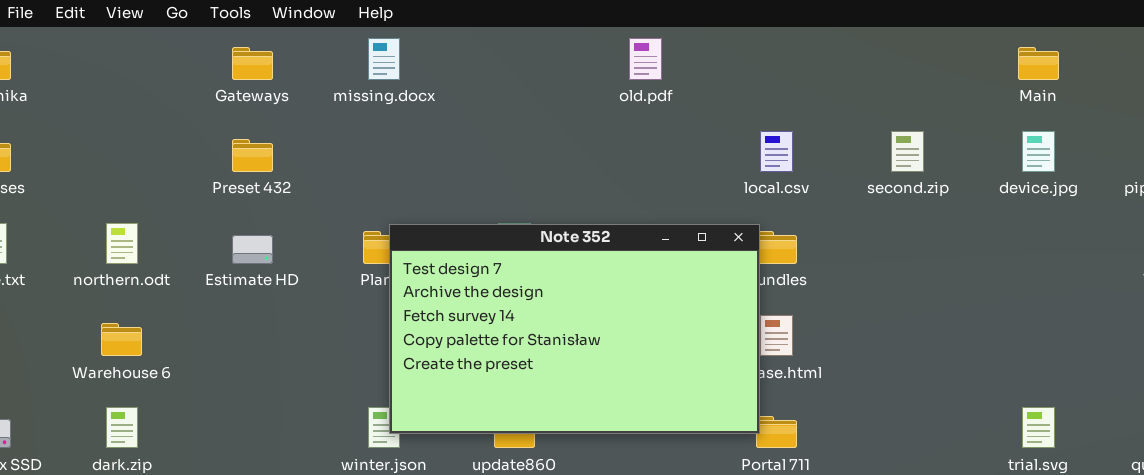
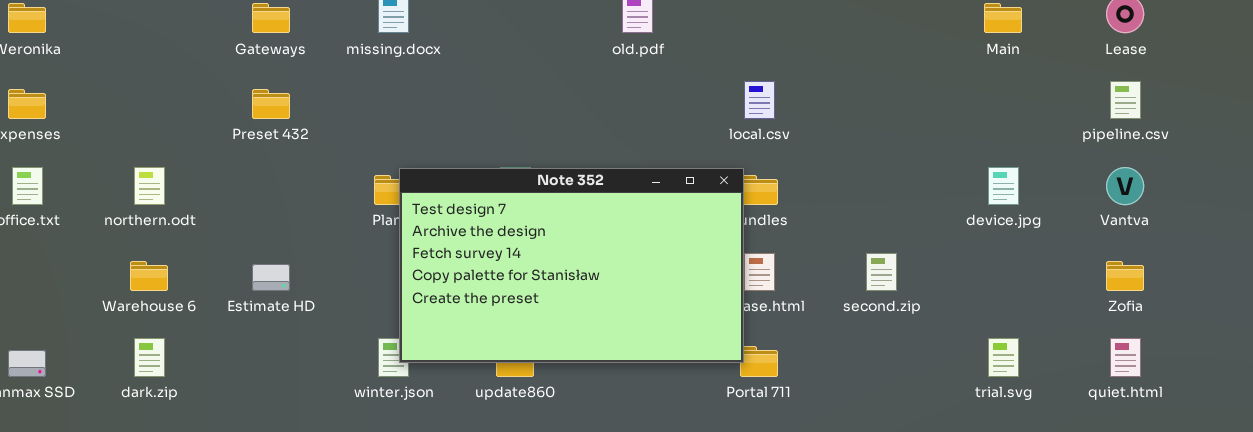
second.zip: [891,131,924,172] -> [866,253,897,291], moved
device.jpg: [1022,131,1055,172] -> [988,167,1019,205], moved
Estimate HD: [232,235,273,264] -> [252,264,290,291], moved

